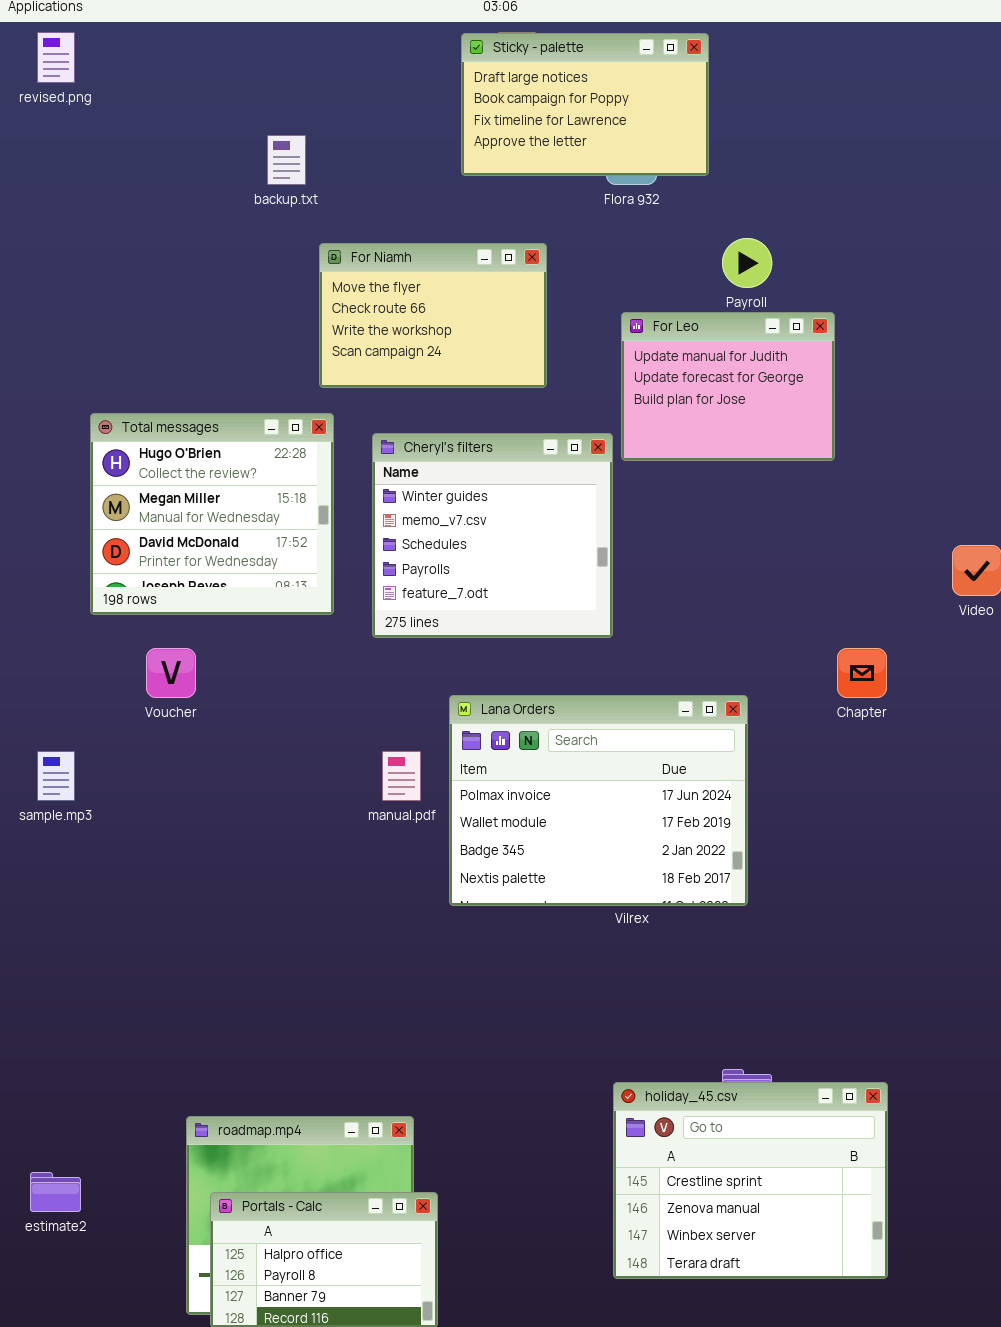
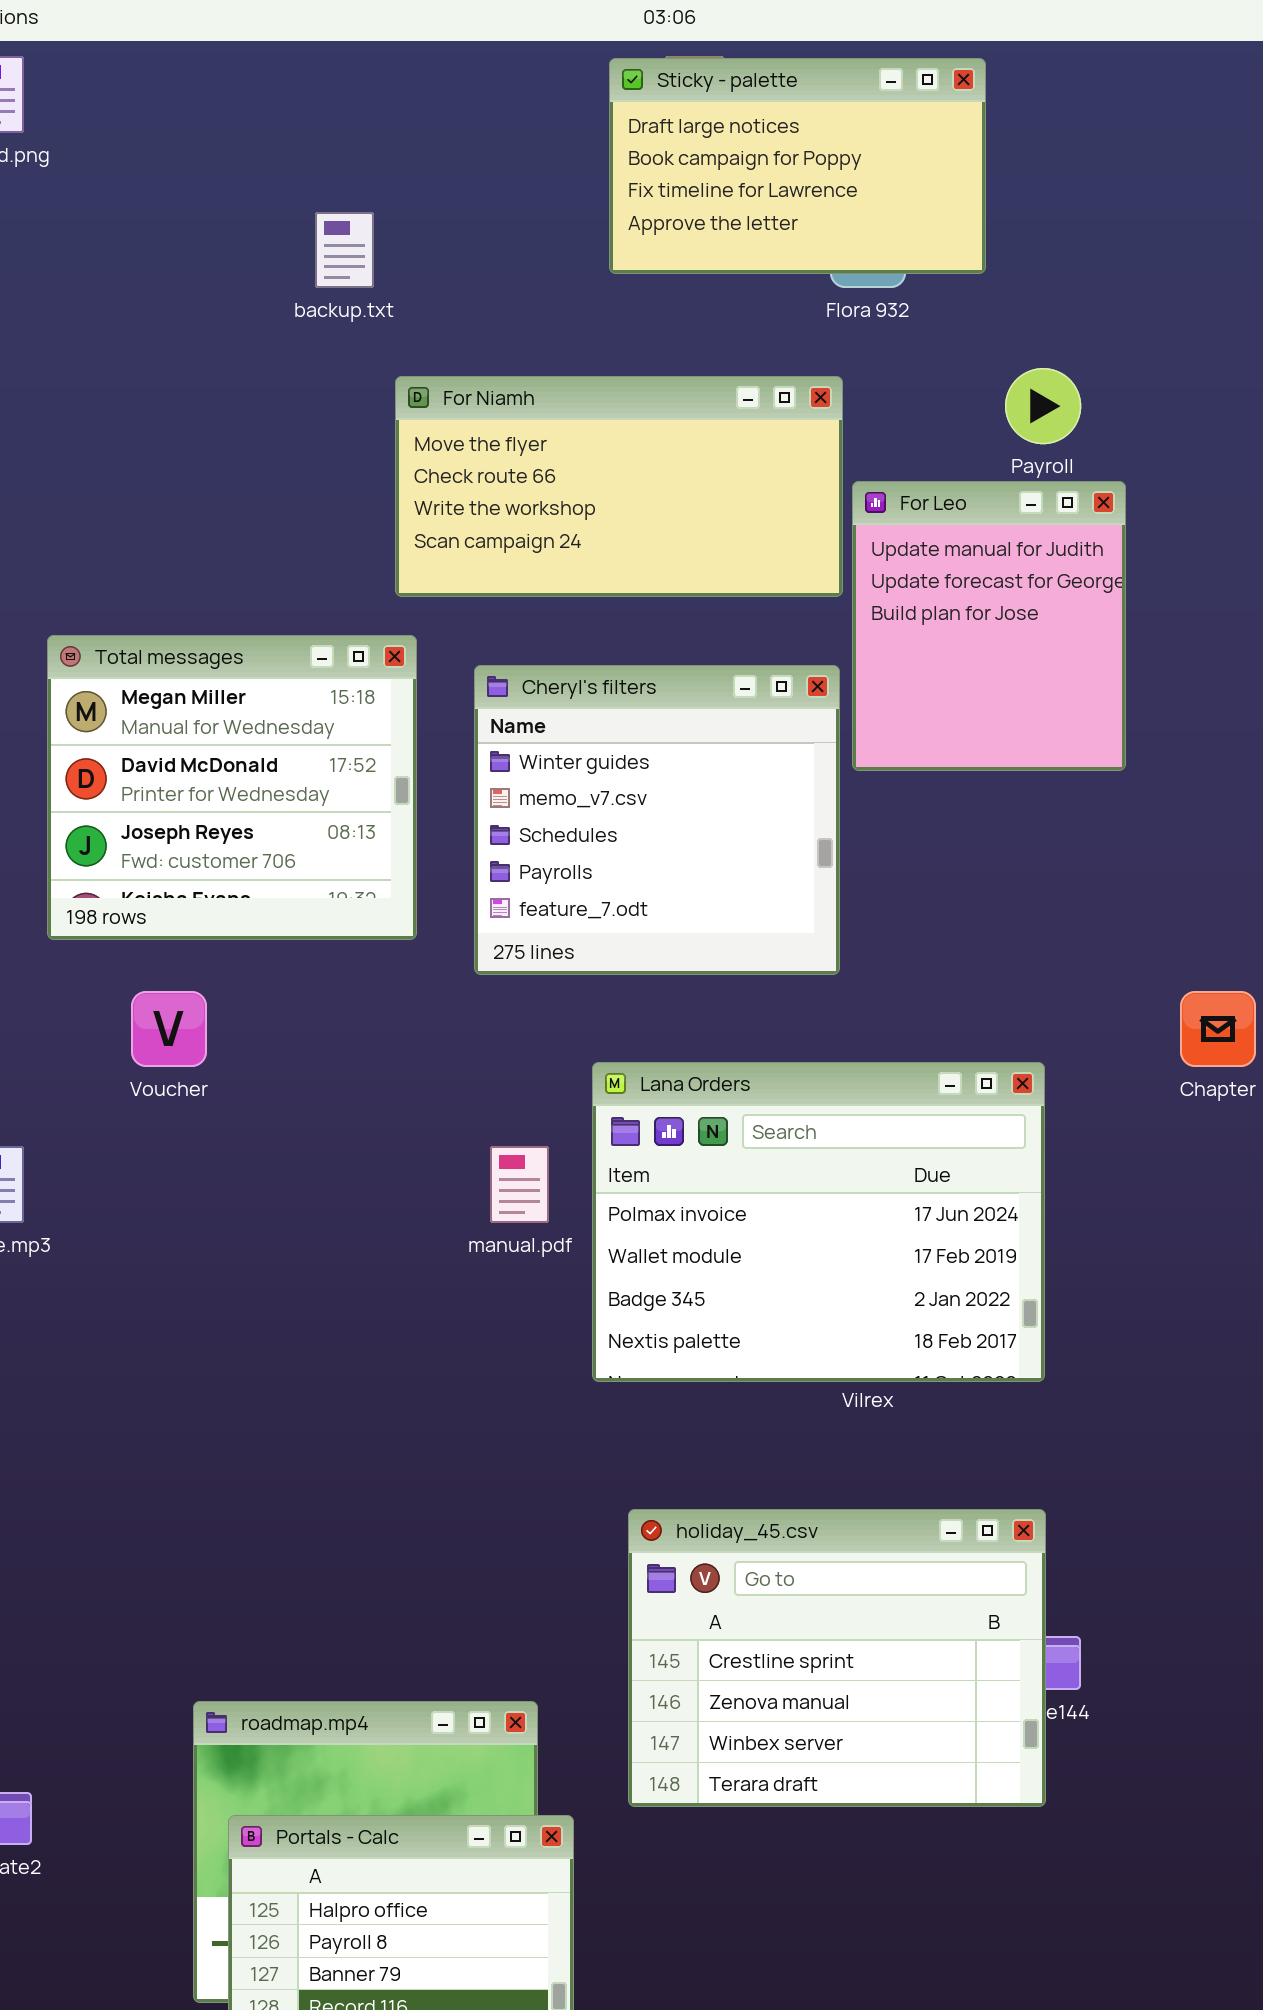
For Niamh: [319,243,547,388] -> [395,376,843,597], resized
For Leo: [621,312,835,461] -> [852,481,1126,771], resized
Total messages: [90,413,334,615] -> [47,635,417,940], scrolled down 1 row
holiday_45.csv: [613,1082,888,1279] -> [628,1509,1046,1807], moved

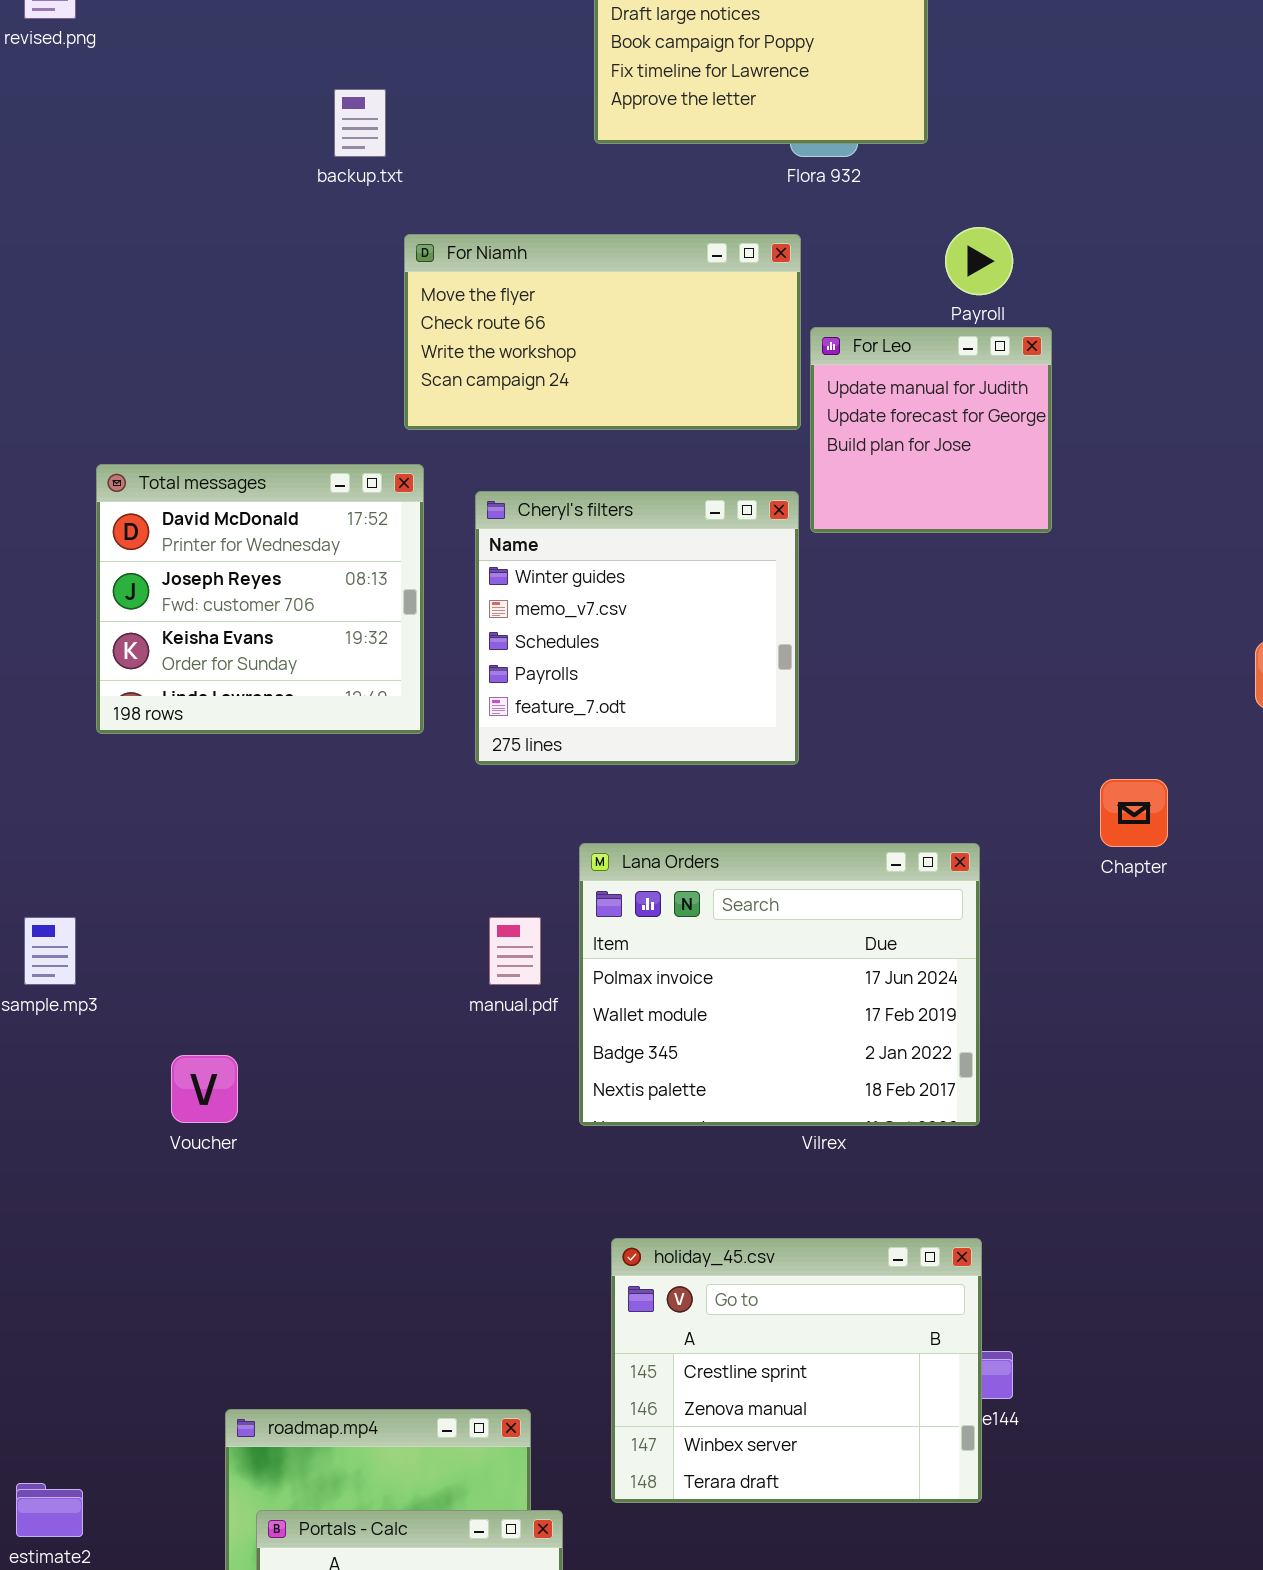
For Leo: [852,481,1126,771] -> [810,327,1052,533], resized
Total messages: [47,635,417,940] -> [96,464,424,734], scrolled down 1 row
Voucher: [131,991,207,1067] -> [171,1055,238,1123], moved

